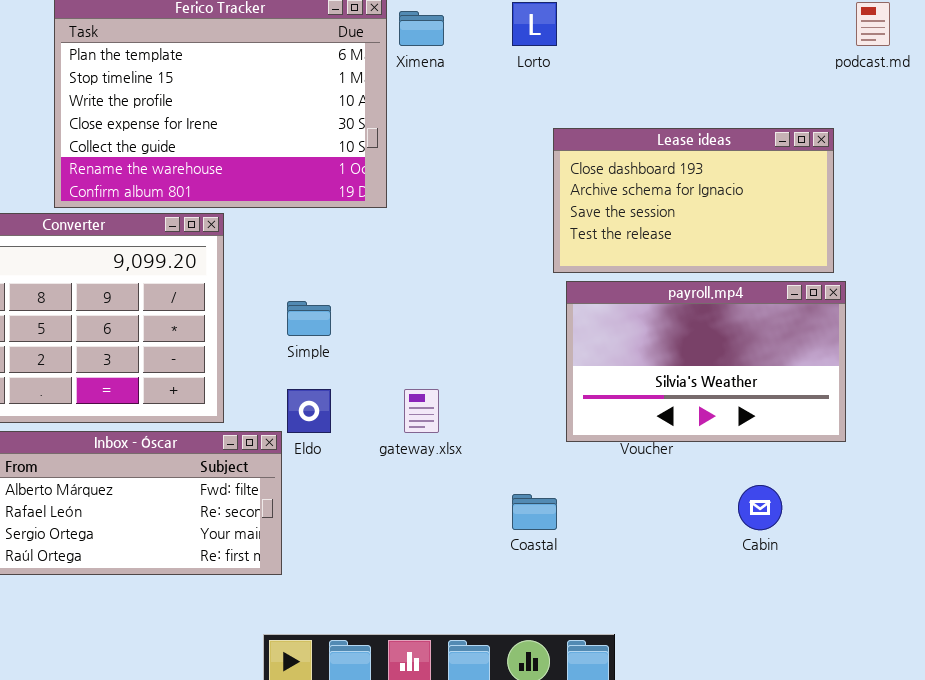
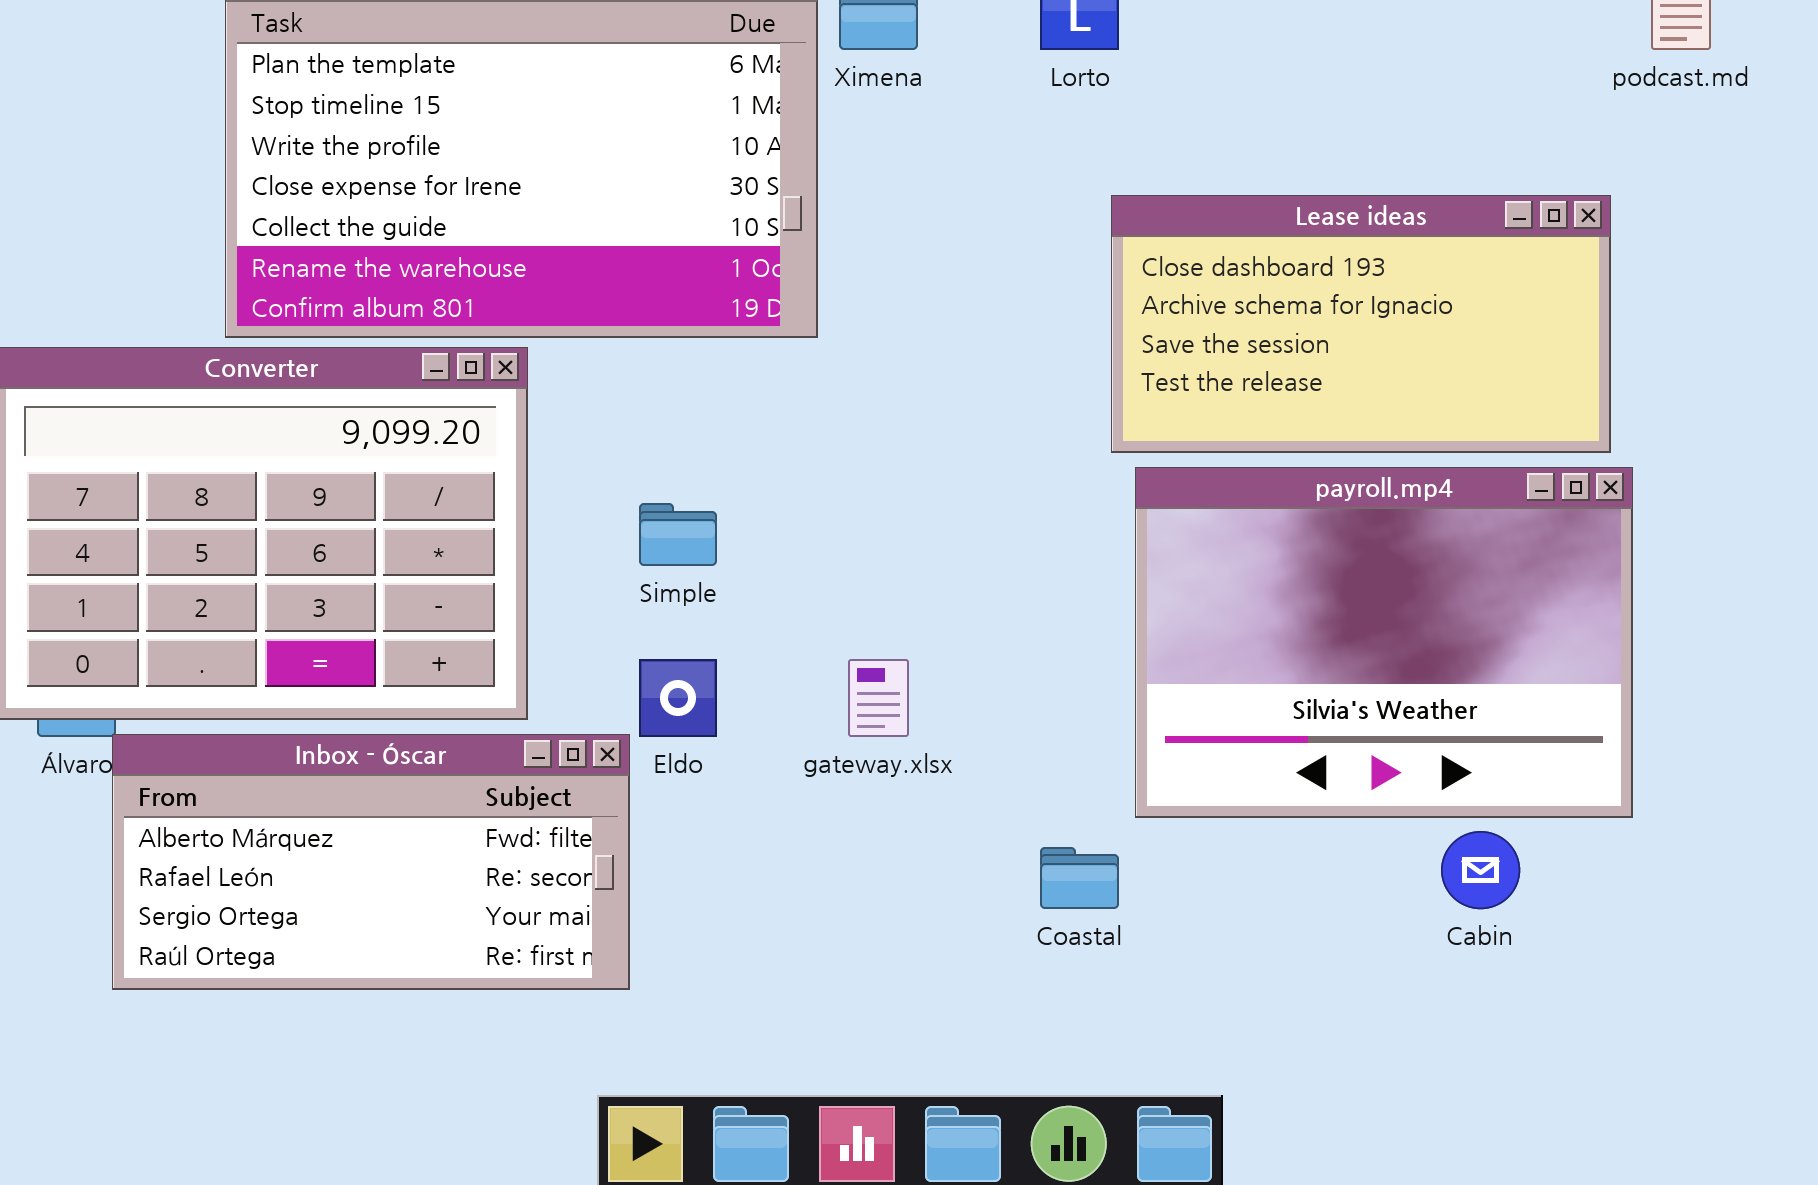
payroll.mp4: [566,281,846,442] -> [1135,467,1633,818], resized

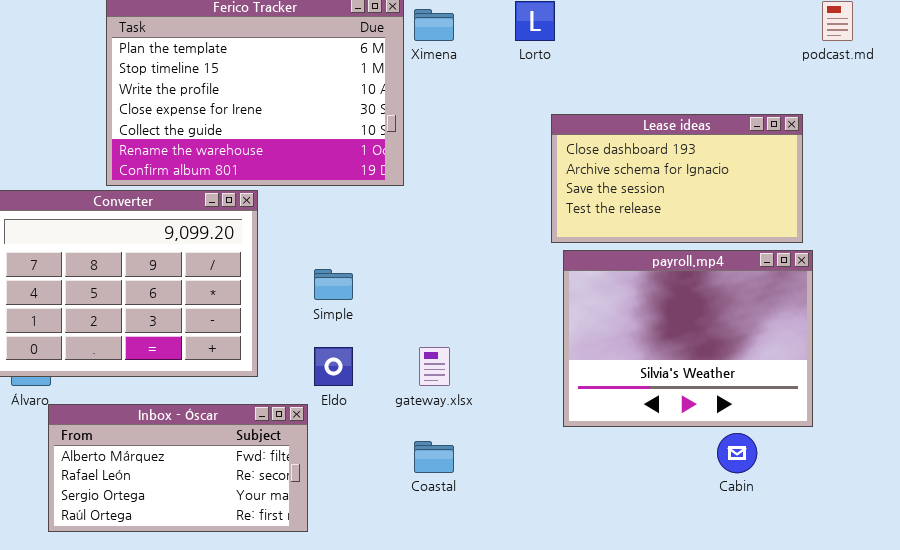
Inbox - Óscar: [112,734,630,990] -> [48,404,308,532], moved
Coastal: [1040,847,1119,909] -> [414,441,454,473], moved

